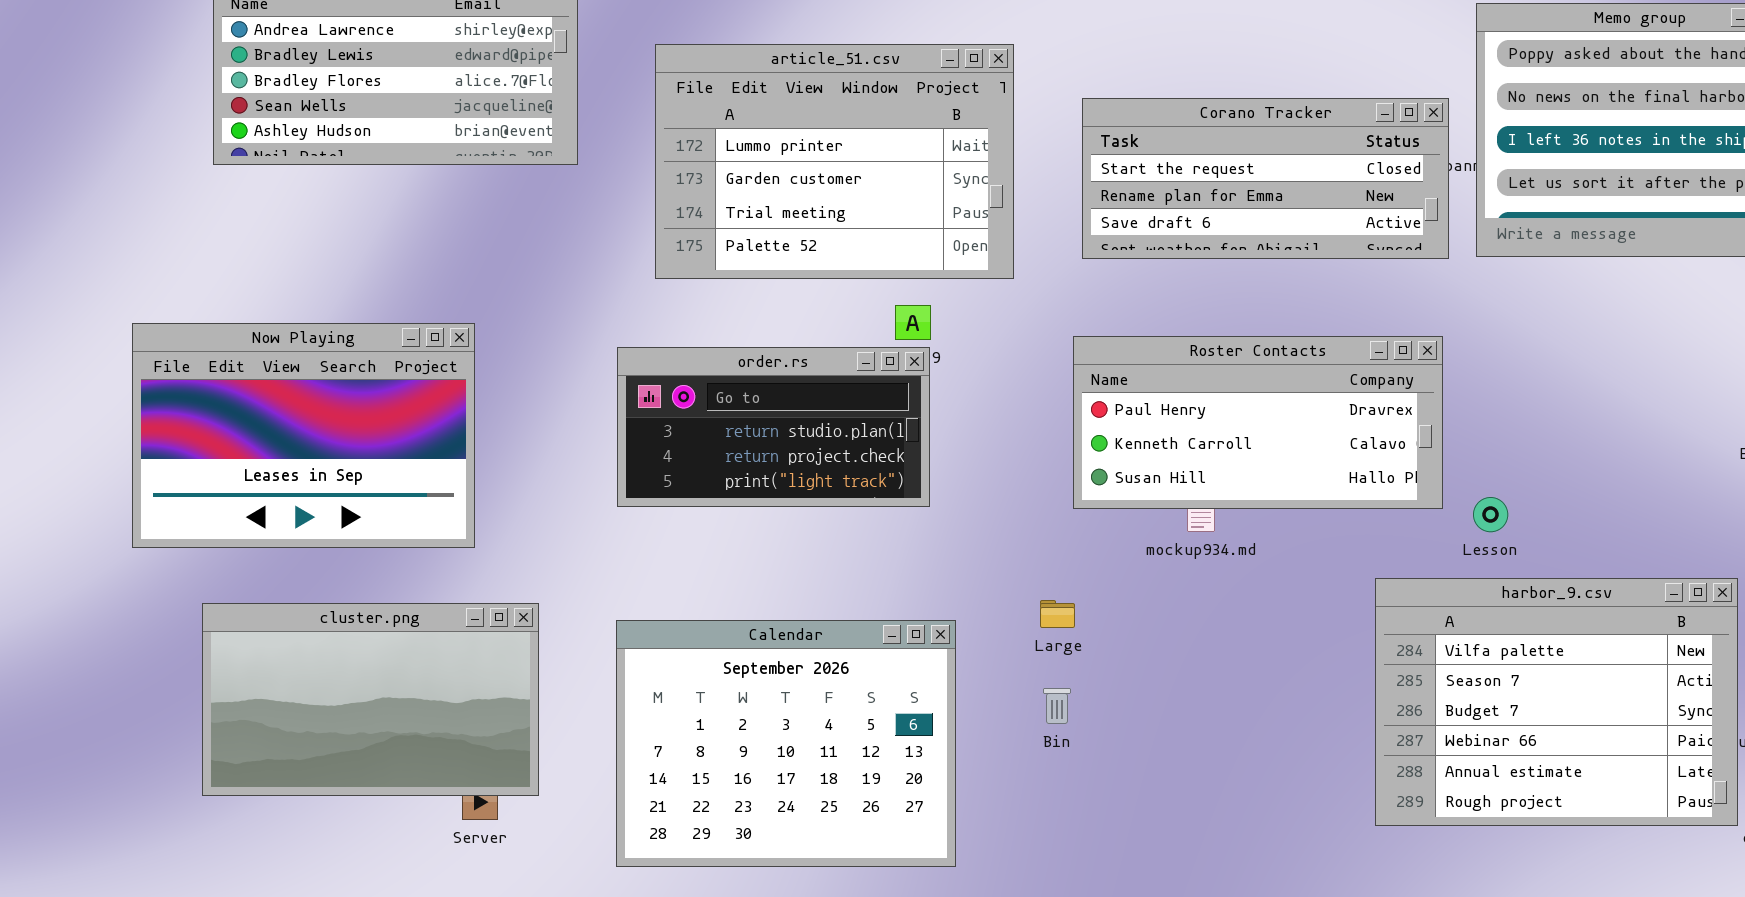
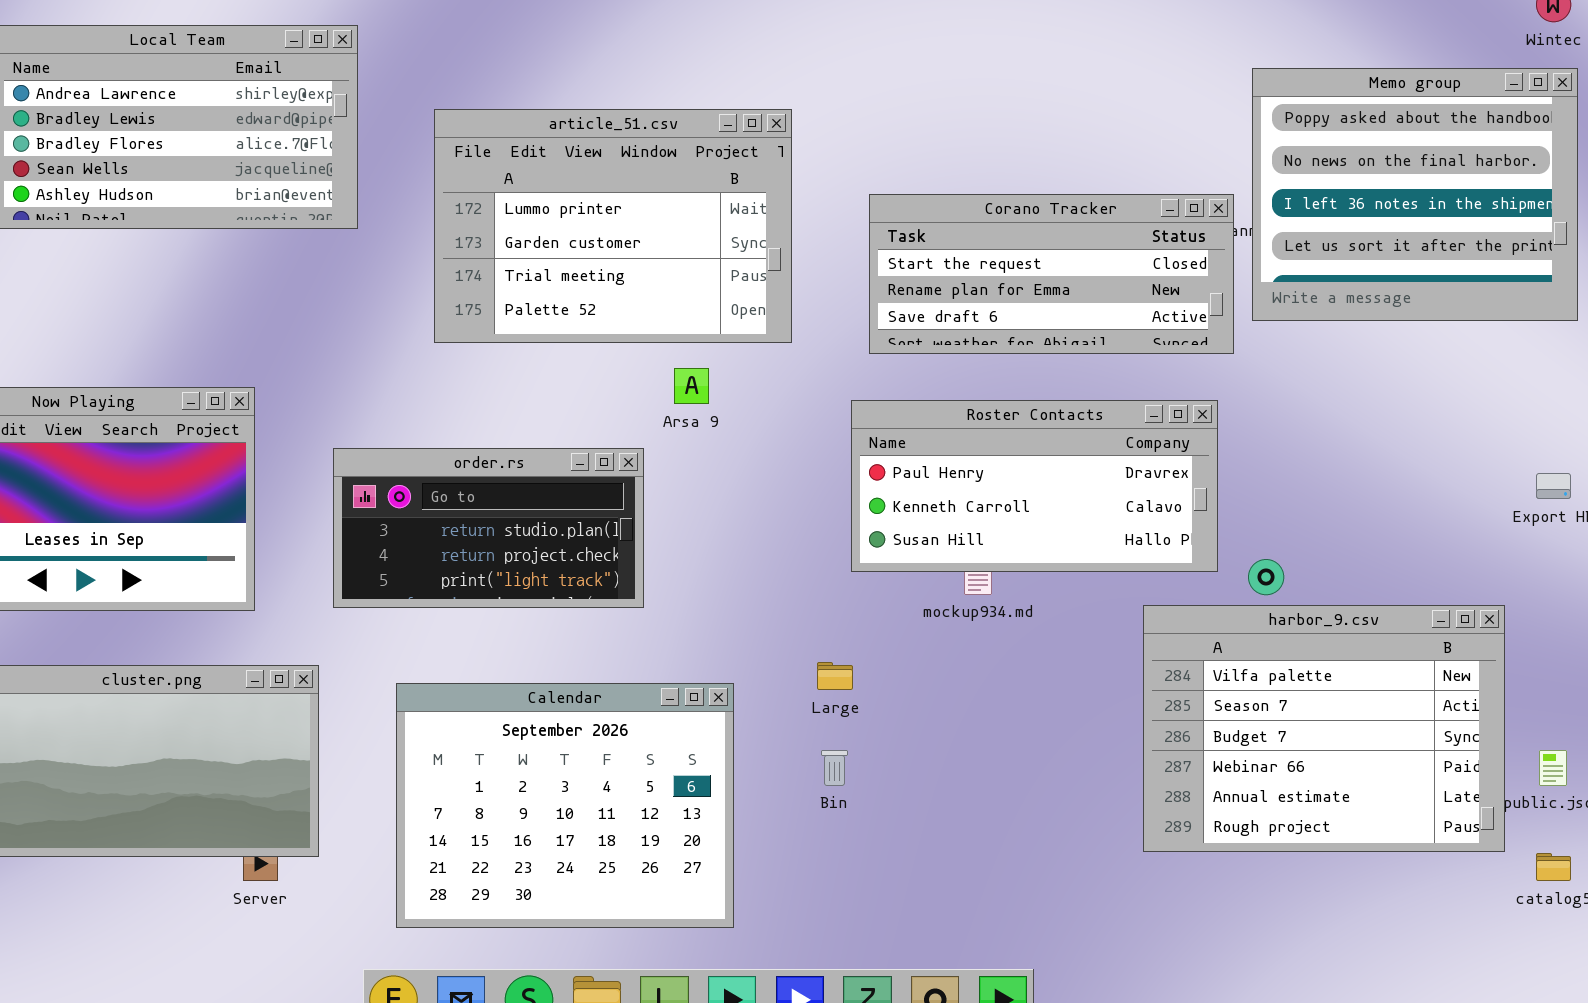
Corano Tracker: [1082,98,1449,259] -> [869,194,1234,354], moved
order.rs: [617,347,930,507] -> [333,448,644,608], moved
harbor_9.csv: [1375,578,1738,826] -> [1143,605,1505,852], moved

